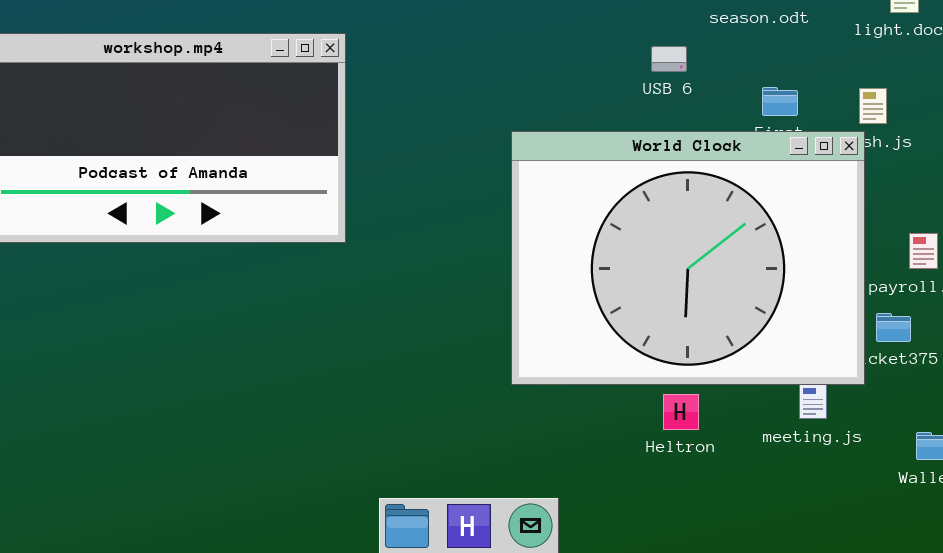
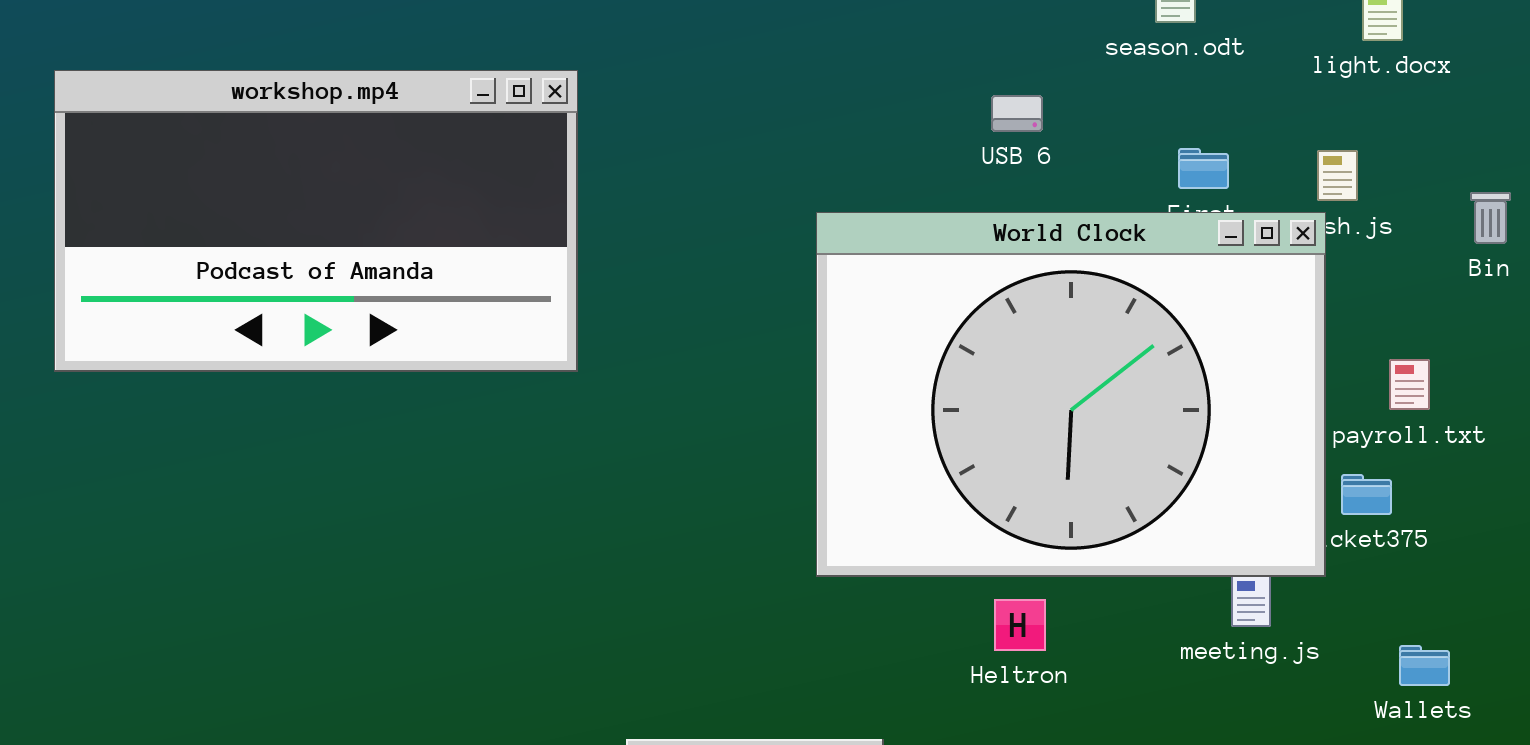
USB 6: [651,46,687,72] -> [991,95,1043,132], moved
Heltron: [663,394,699,430] -> [994,599,1046,651], moved

